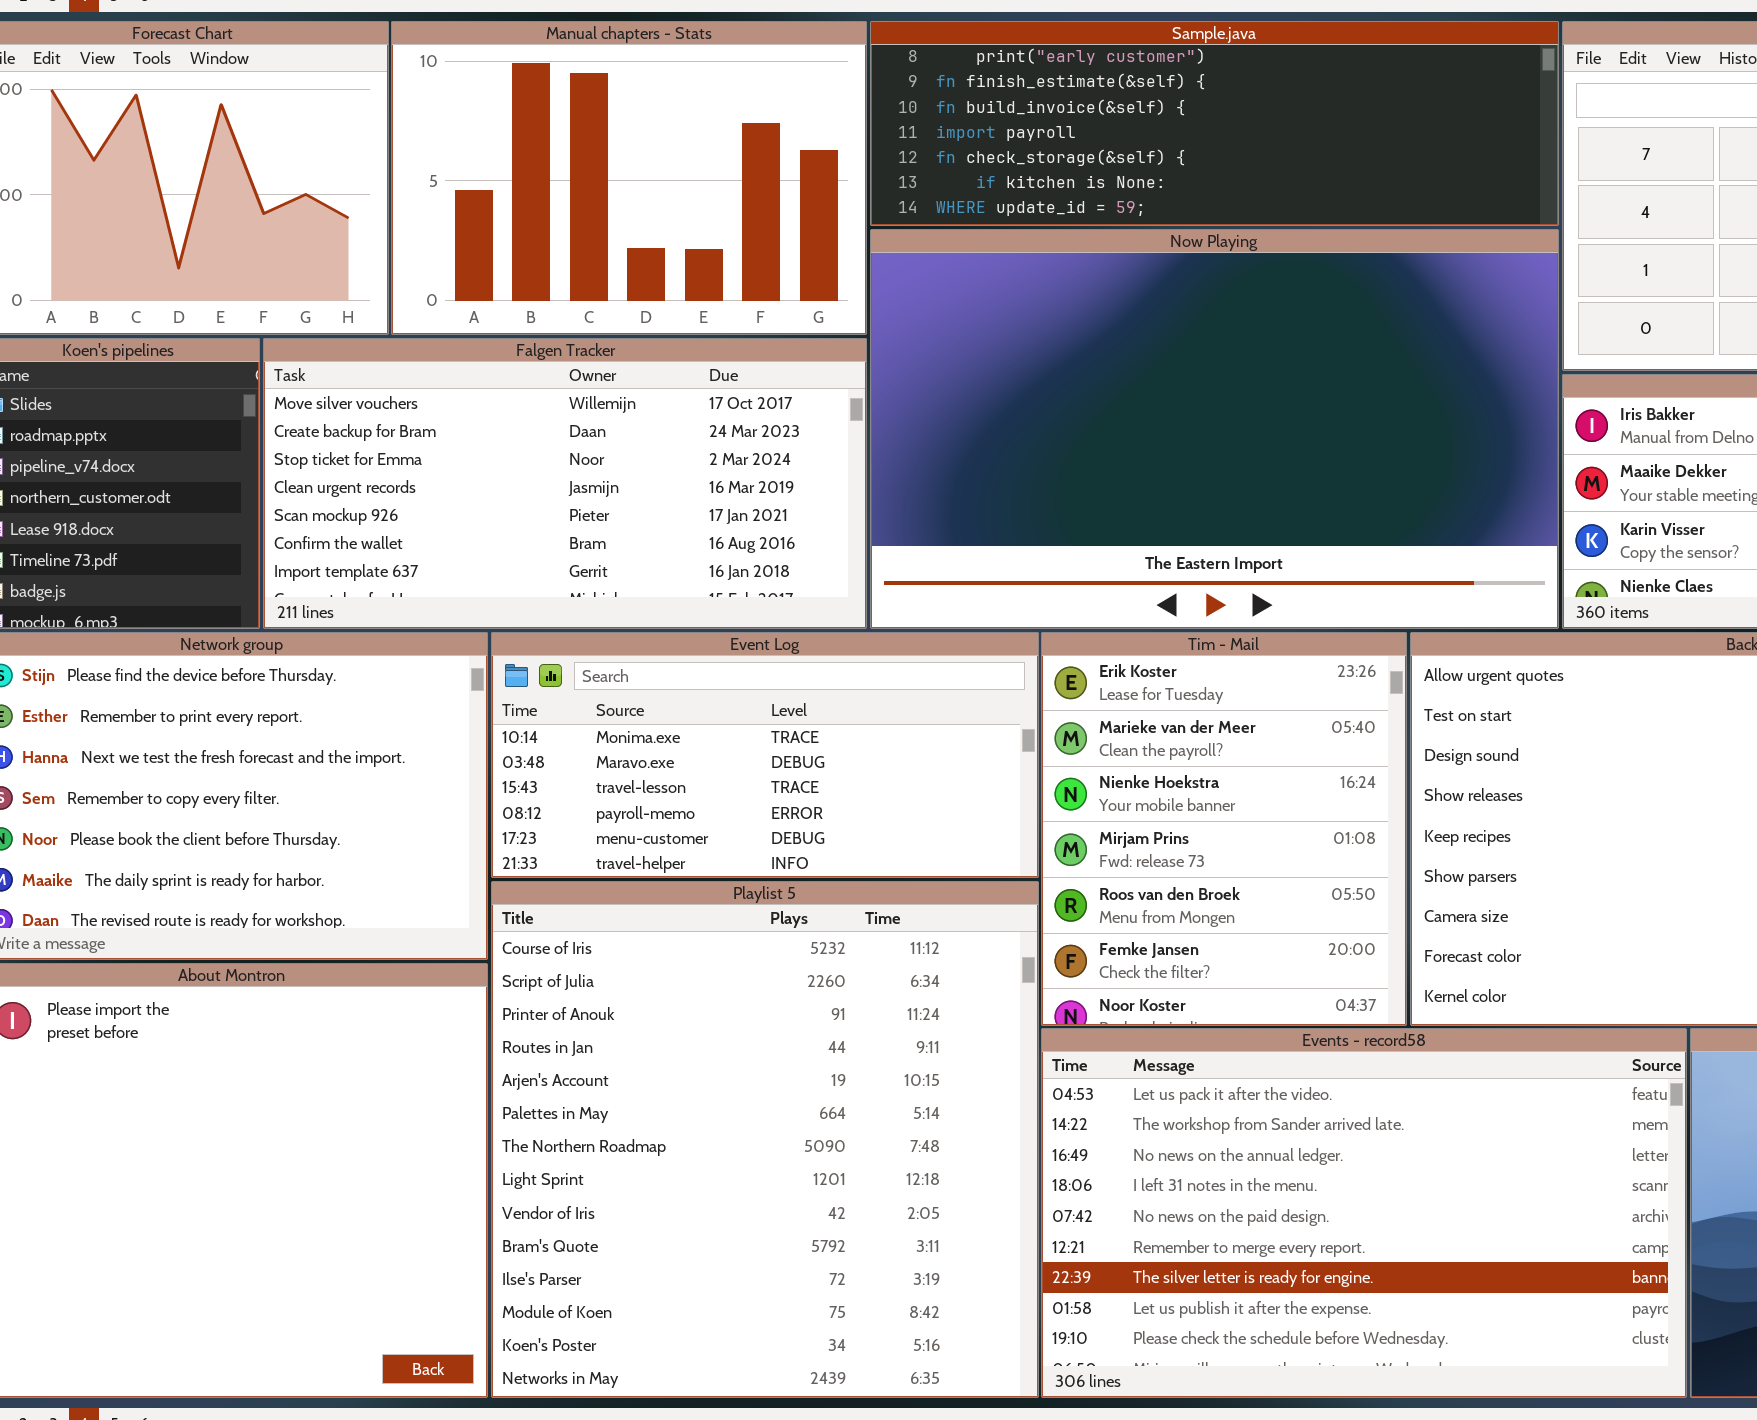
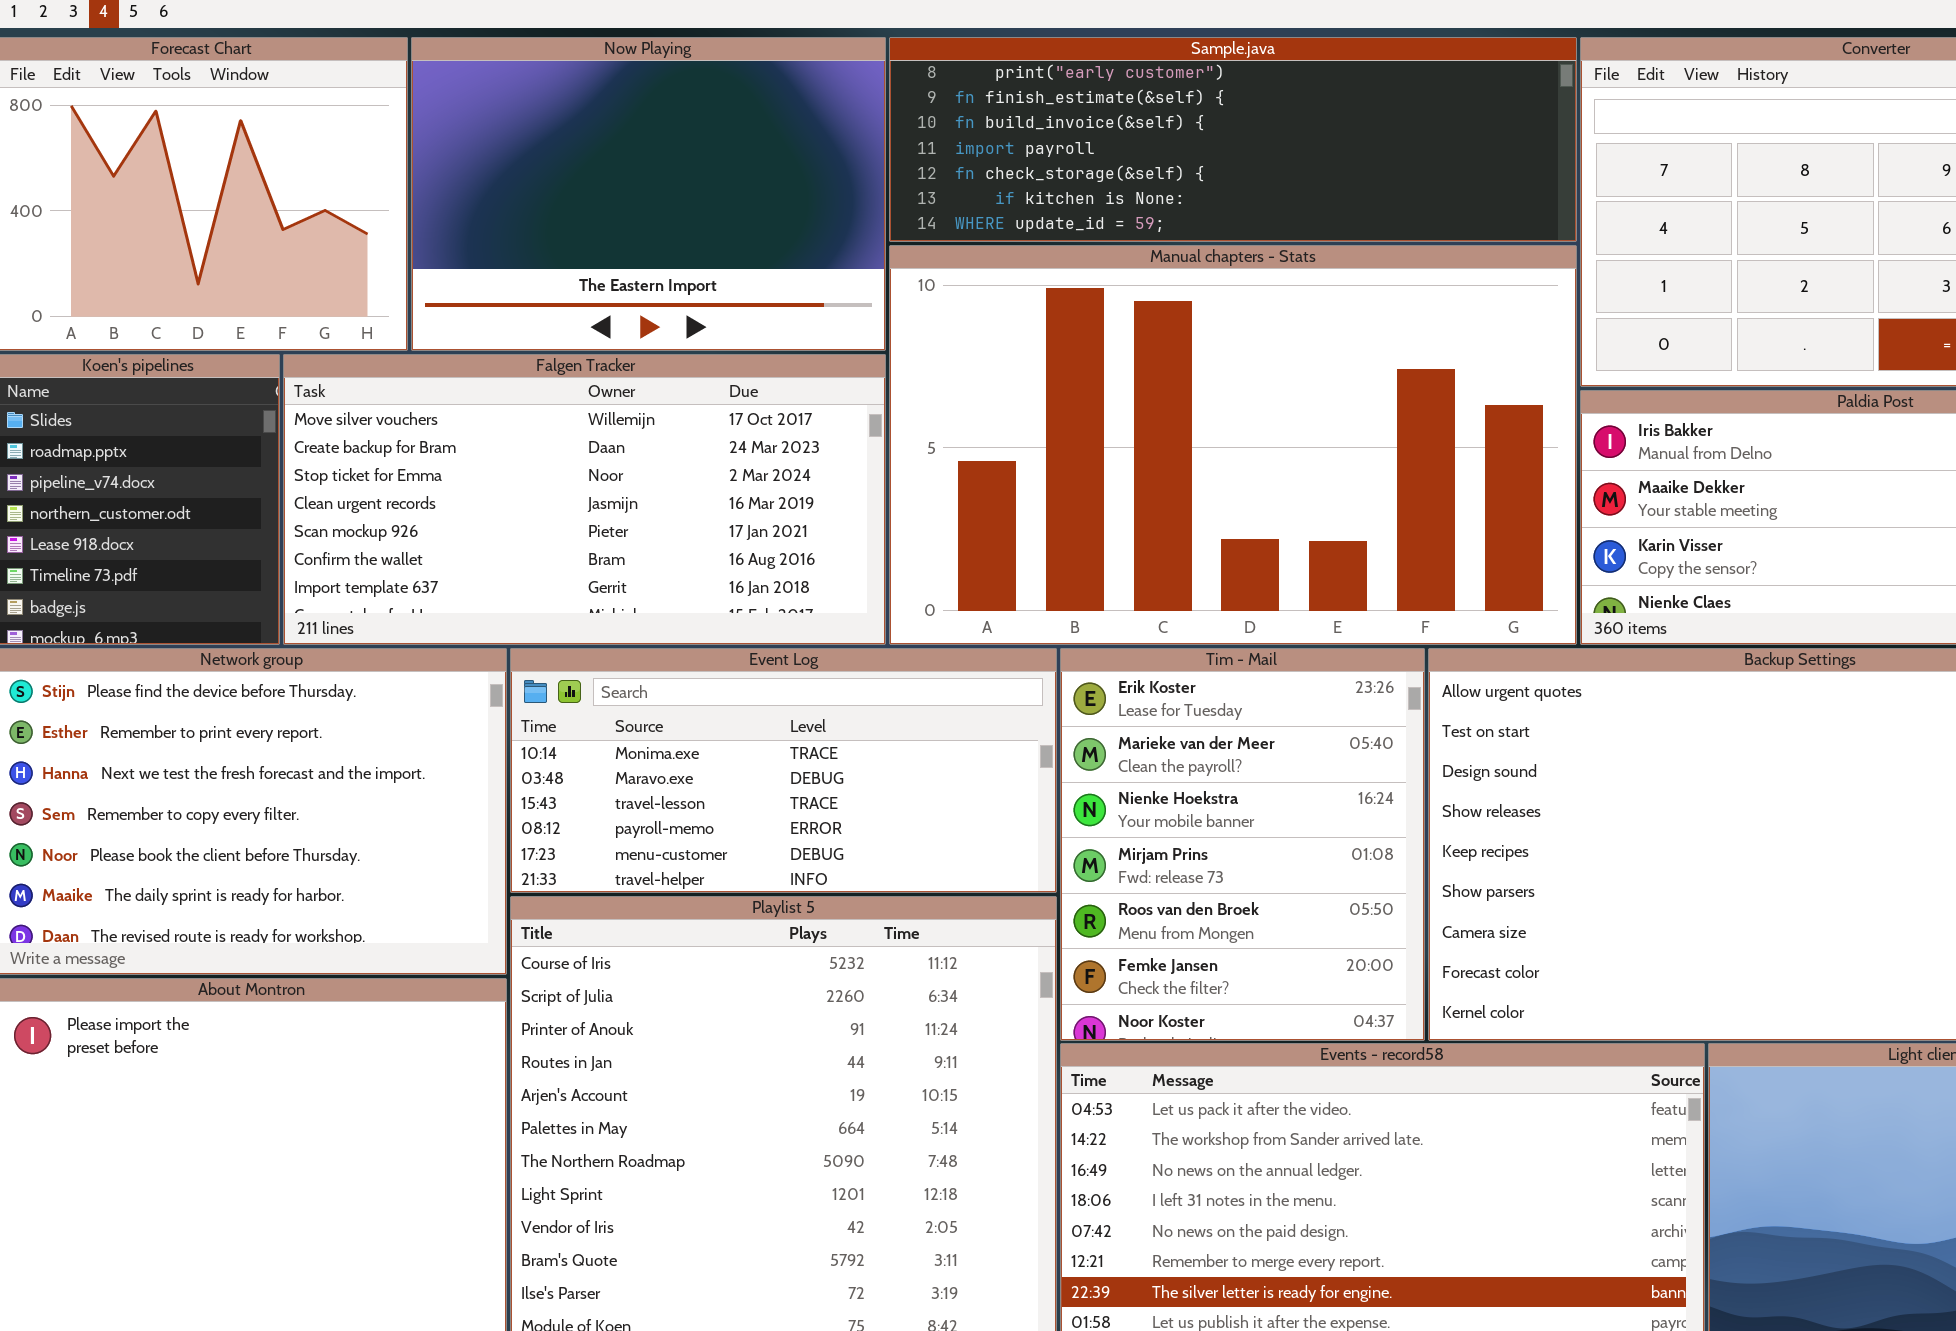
Manual chapters - Stats: [391,21,867,335] -> [889,245,1577,645], moved, resized
Now Playing: [870,229,1559,629] -> [411,37,886,351], moved, resized

